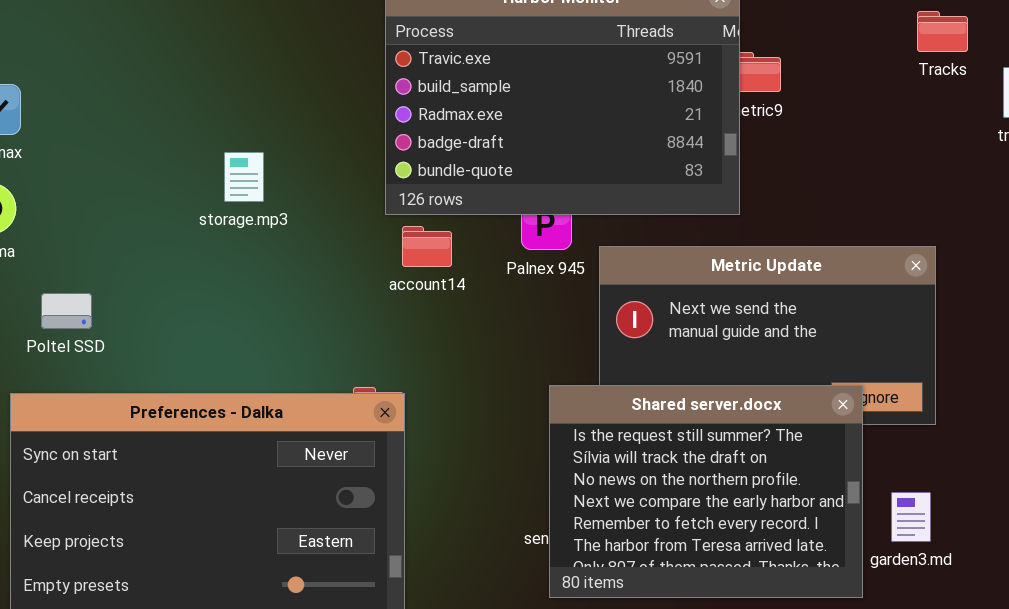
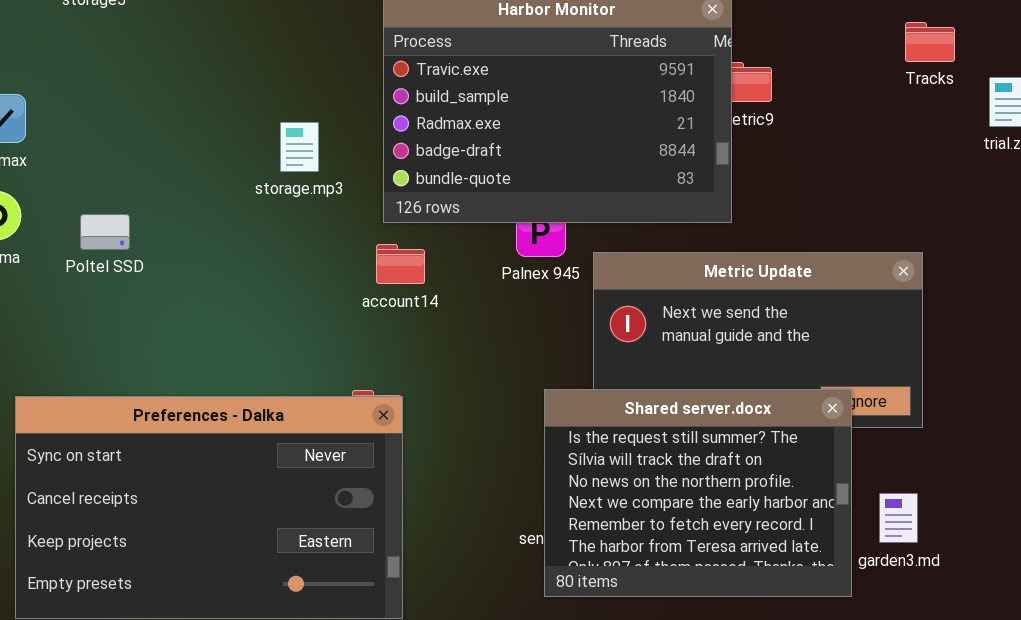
storage.mp3: [224,152,264,202] -> [280,122,319,172], moved
account14: [402,226,452,267] -> [376,244,425,284], moved
Poltel SSD: [41,293,92,329] -> [80,214,130,250], moved

